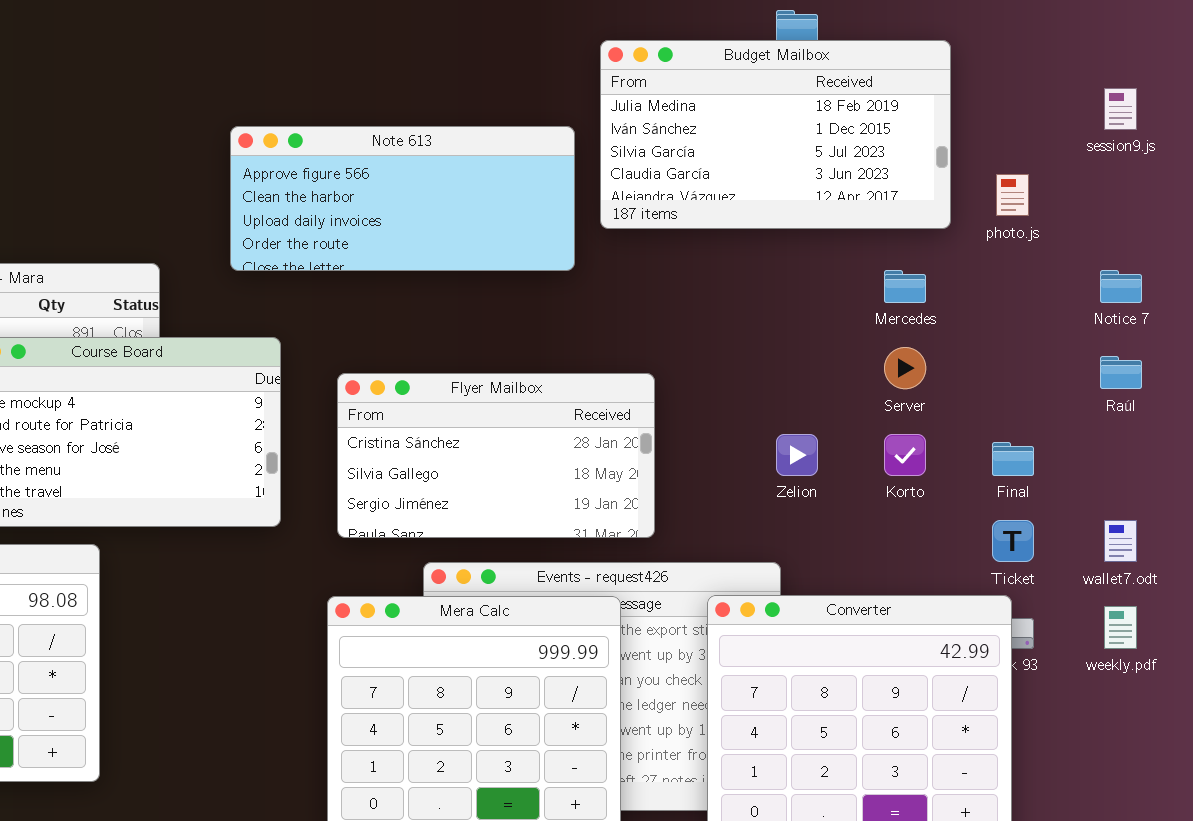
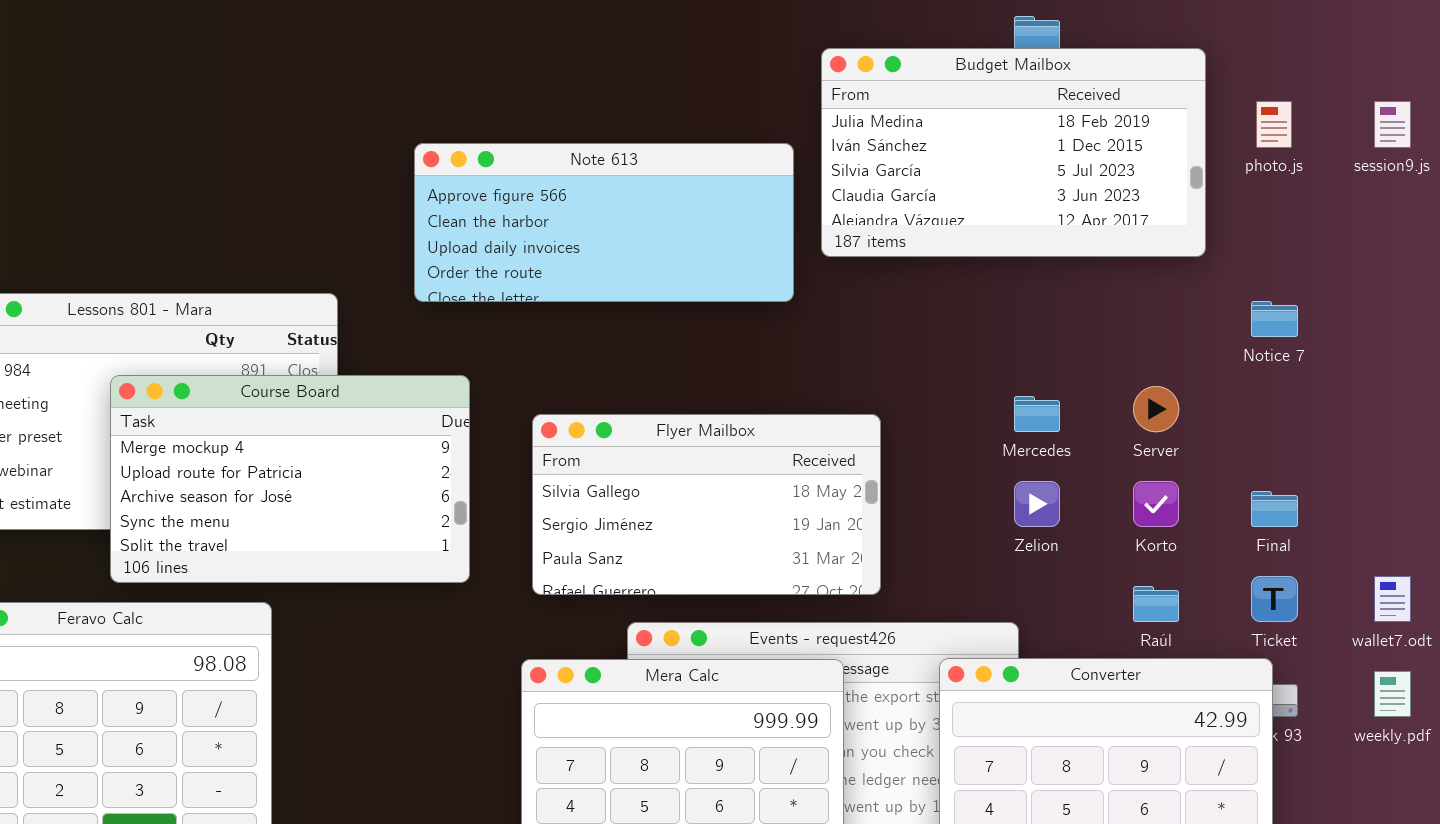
photo.js: [996,174,1029,216] -> [1256,101,1292,148], moved
Mercedes: [884,270,926,303] -> [1014,396,1060,432], moved
Notice 7: [1100,270,1142,303] -> [1251,301,1298,337], moved
Raúl: [1100,356,1142,389] -> [1133,586,1179,622], moved
Flyer Mailbox: [337,373,655,538] -> [532,414,881,595], scrolled down 1 row

